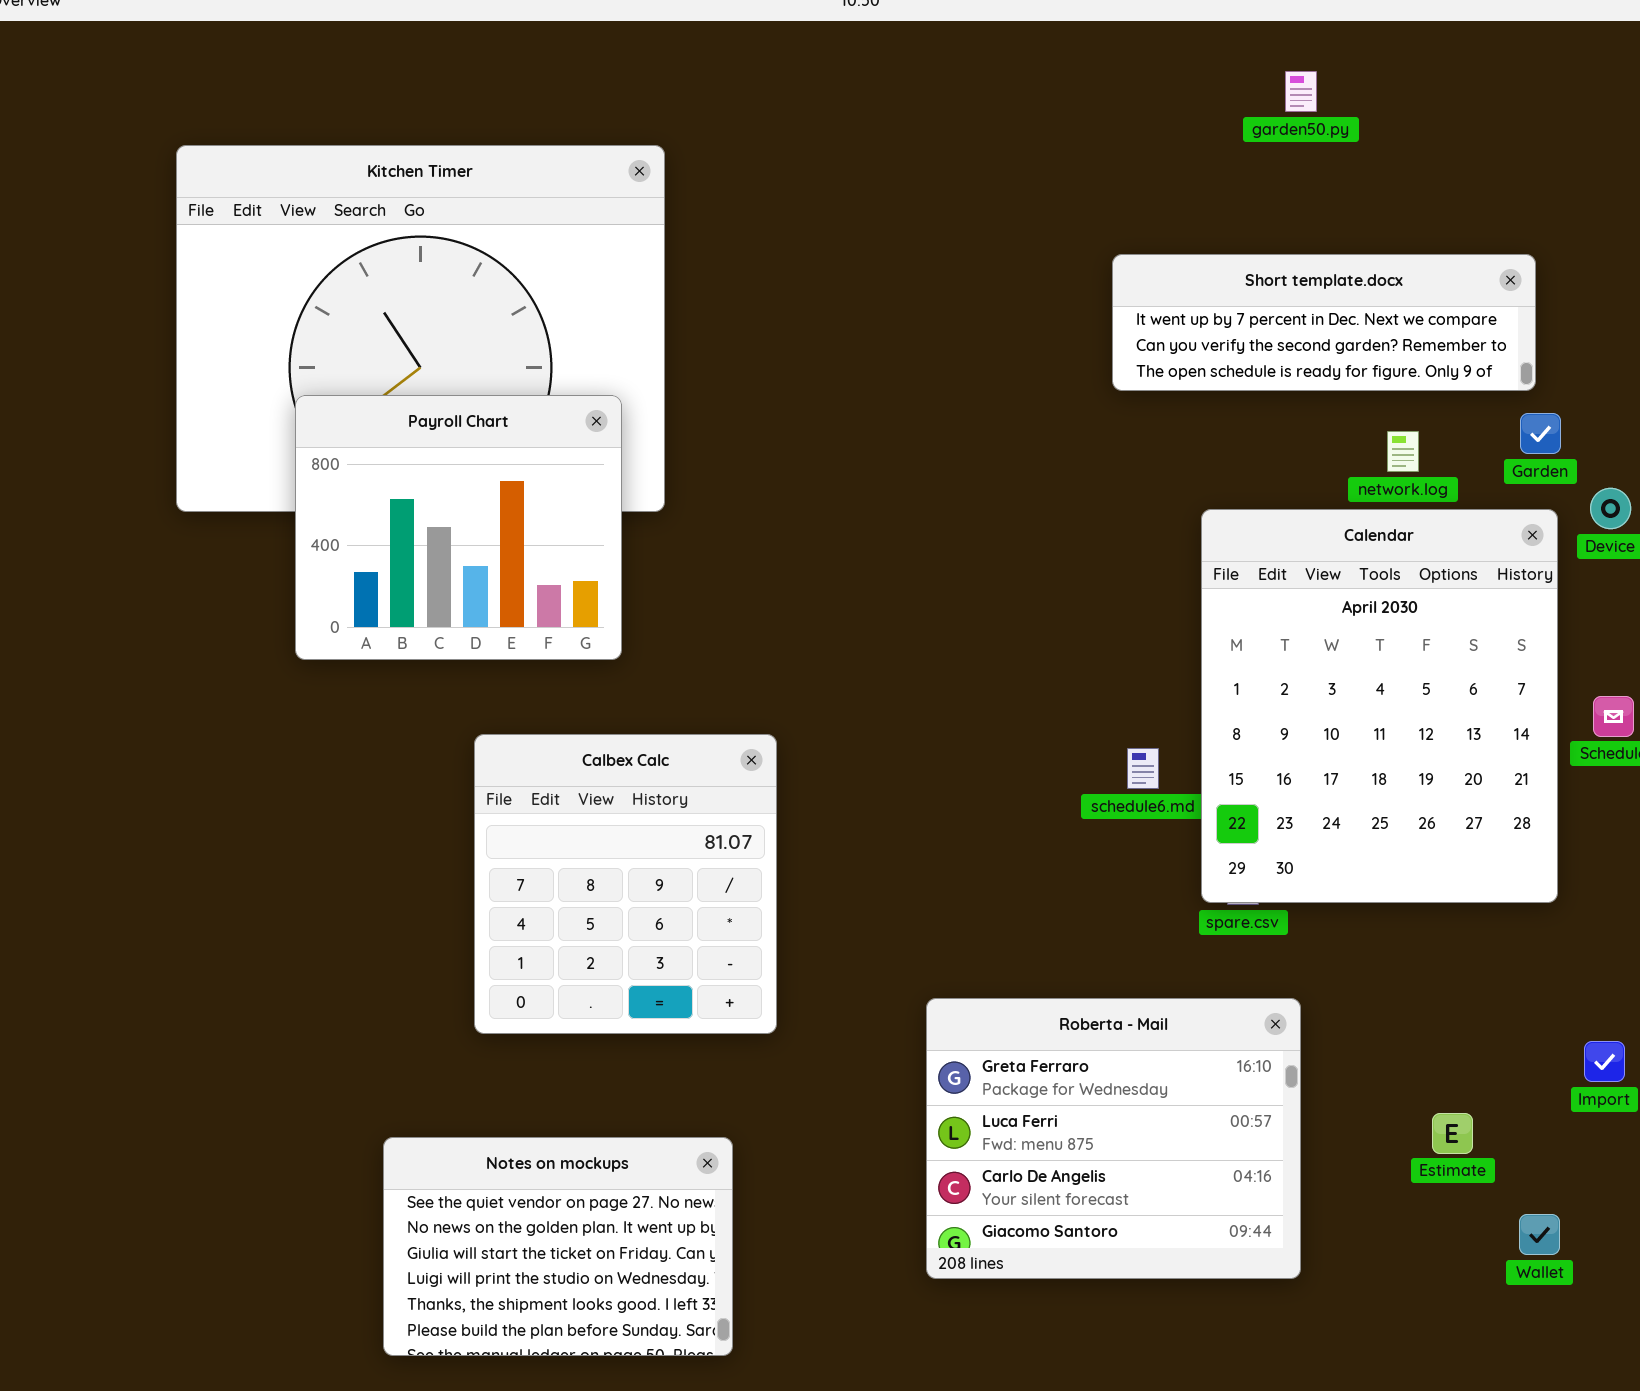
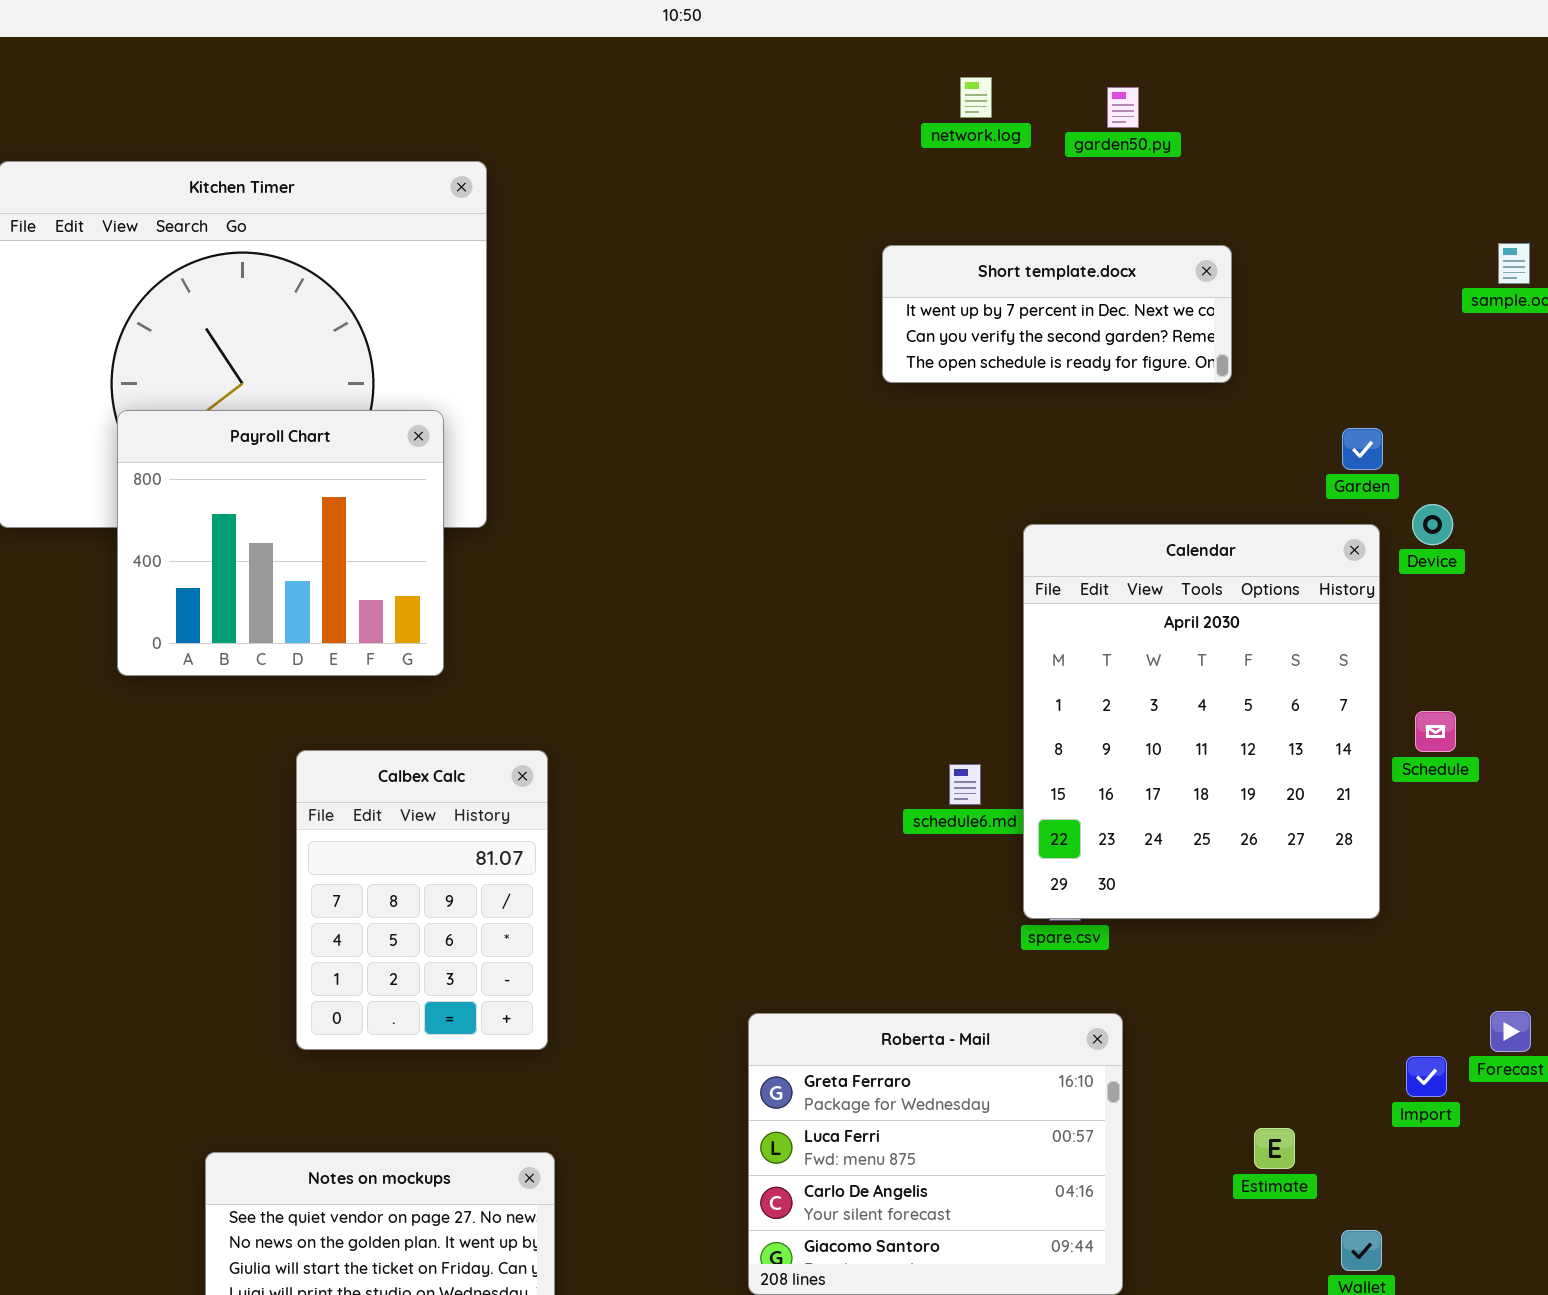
Short template.docx: [1112,254,1536,391] -> [882,245,1232,383], moved, resized
network.log: [1387,431,1419,472] -> [960,77,992,118], moved
Calbex Calc: [474,734,777,1034] -> [296,750,548,1050], resized

